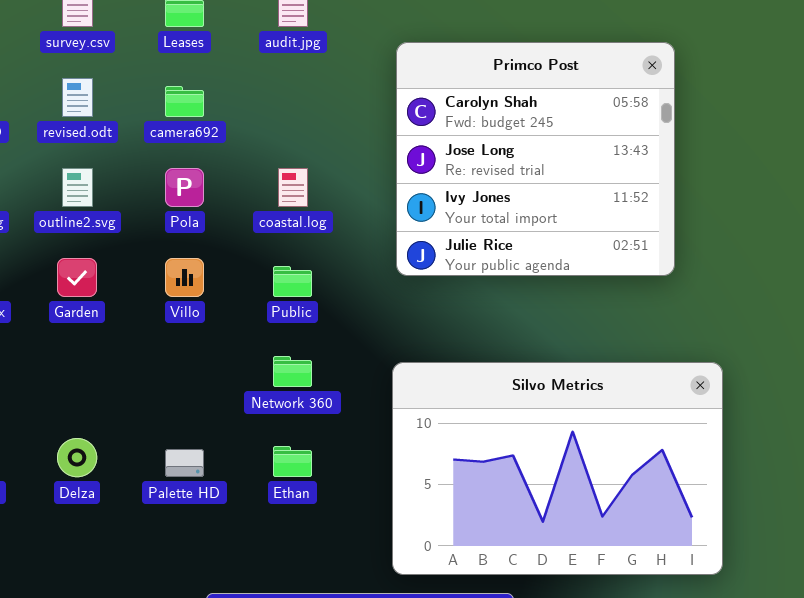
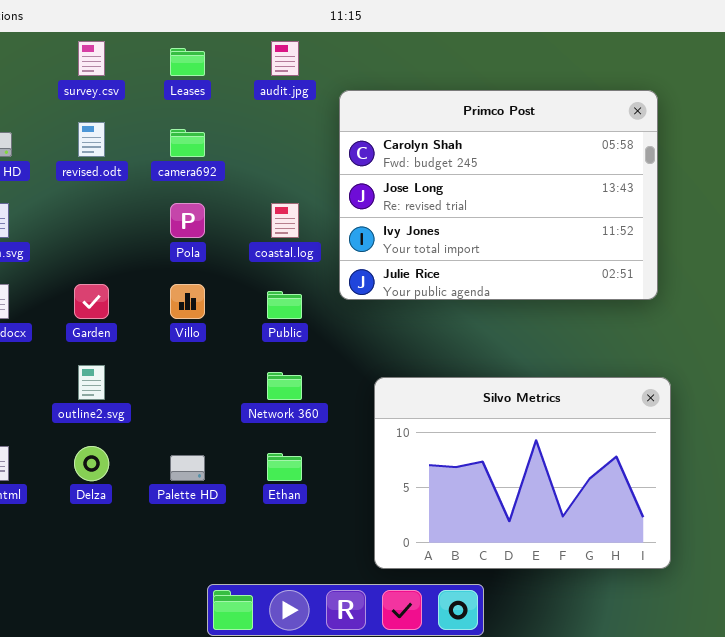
Primco Post: [396,42,675,276] -> [339,90,658,300], moved, resized
outline2.svg: [62,168,93,207] -> [78,365,105,400], moved

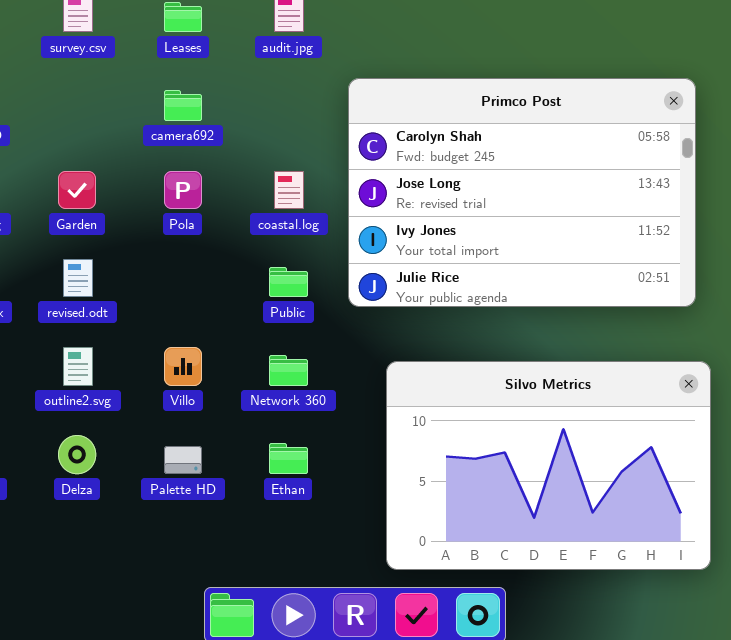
Primco Post: [339,90,658,300] -> [348,78,696,307], moved
revised.odt: [78,122,105,157] -> [63,259,93,297], moved
Garden: [74,284,109,319] -> [58,171,96,209], moved
Villo: [170,284,205,319] -> [164,347,202,386], moved

